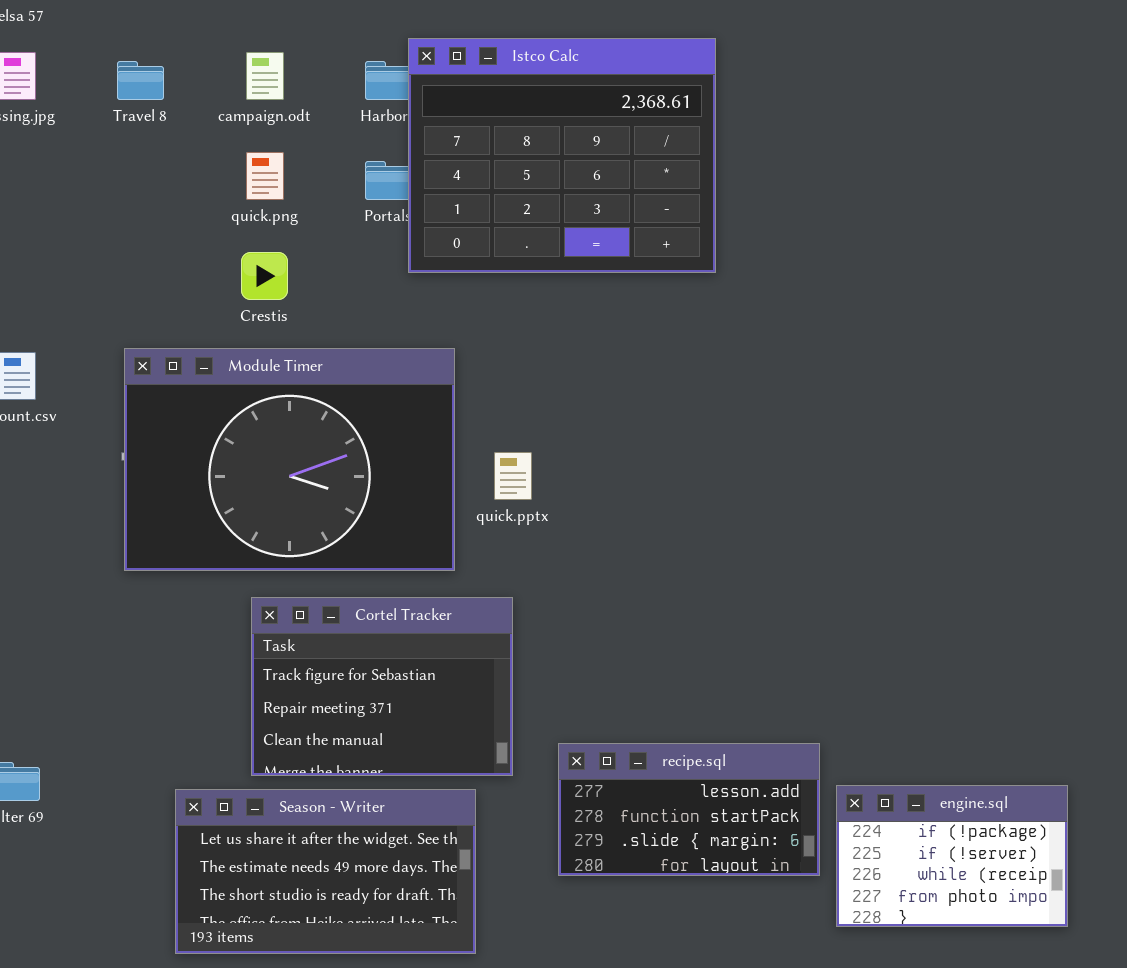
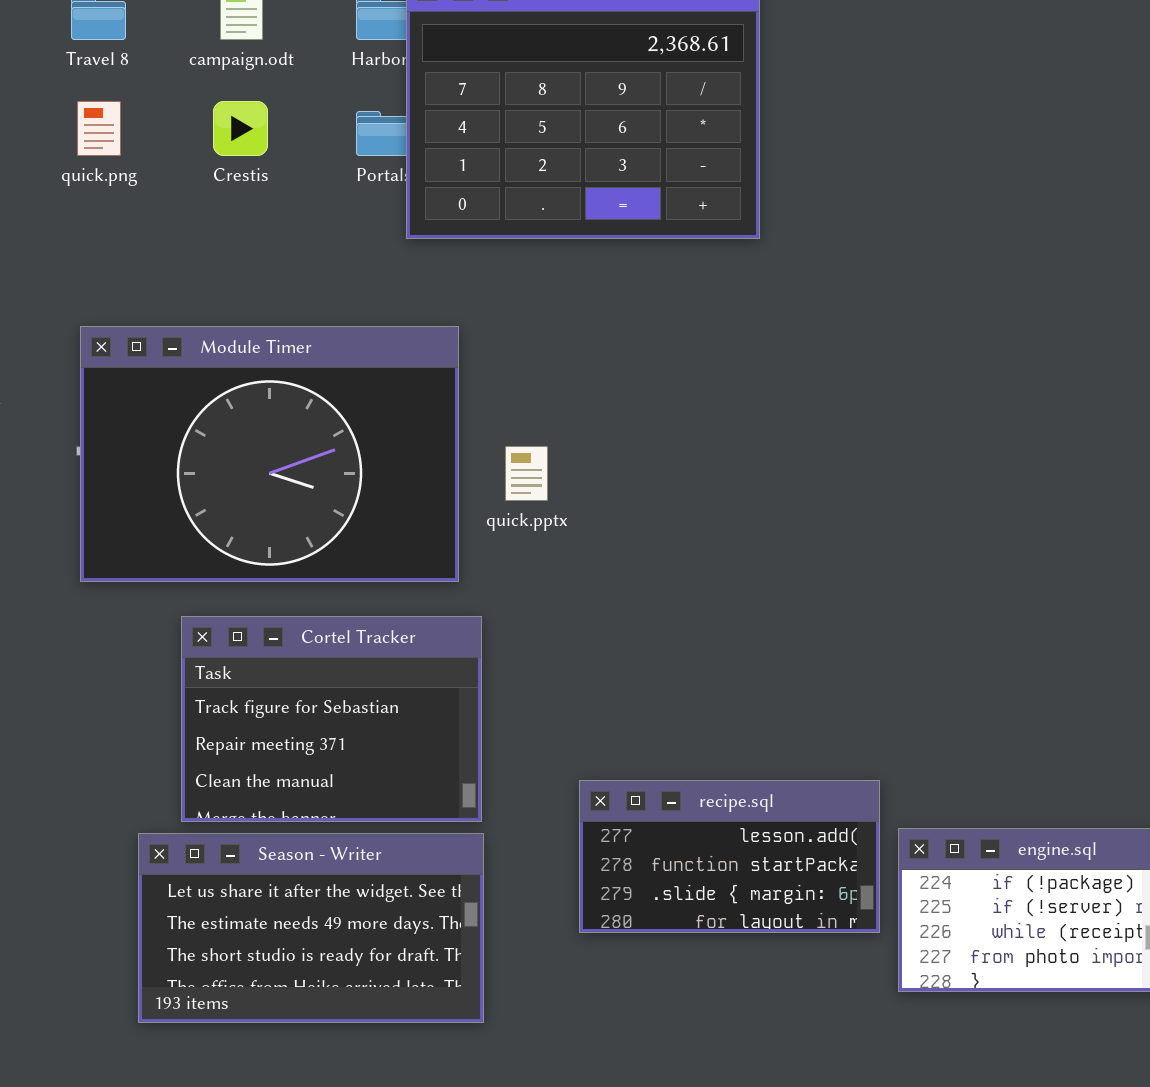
quick.png: [246,152,284,200] -> [77,101,121,156], moved
Crestis: [241,252,288,300] -> [213,101,268,156], moved
Cortel Tracker: [251,597,513,776] -> [181,616,482,822], moved

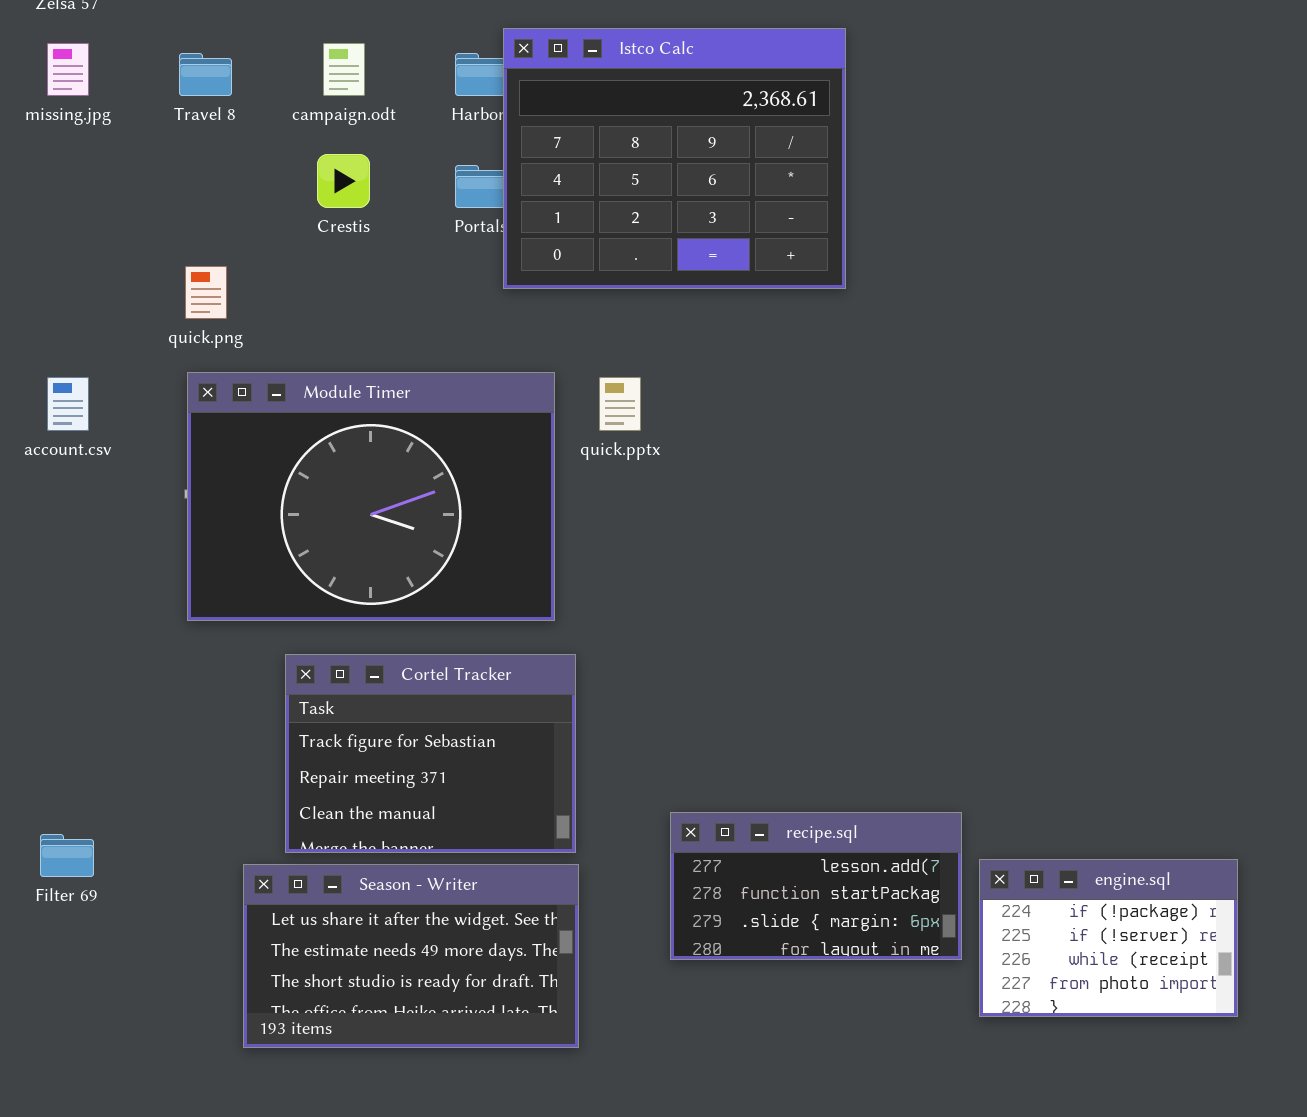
quick.png: [77,101,121,156] -> [185,266,227,319], moved
quick.pptx: [505,446,548,501] -> [599,377,641,431], moved

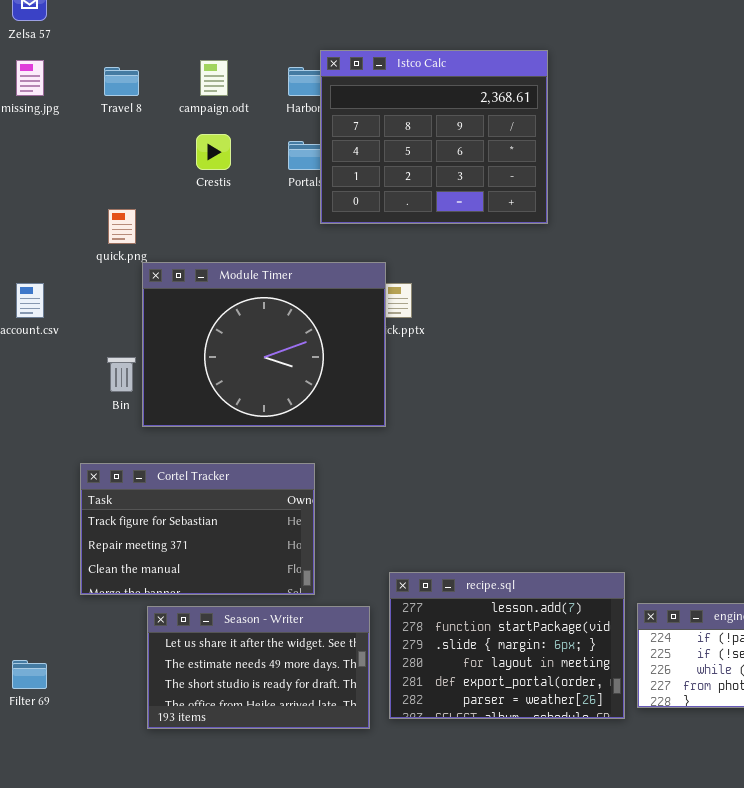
Module Timer: [187,372,555,621] -> [142,262,386,427], moved
Cortel Tracker: [285,654,576,853] -> [80,463,315,595], moved, resized
recipe.sql: [670,812,962,960] -> [389,572,625,719], resized
Filter 69: [40,834,94,877] -> [12,660,47,689], moved

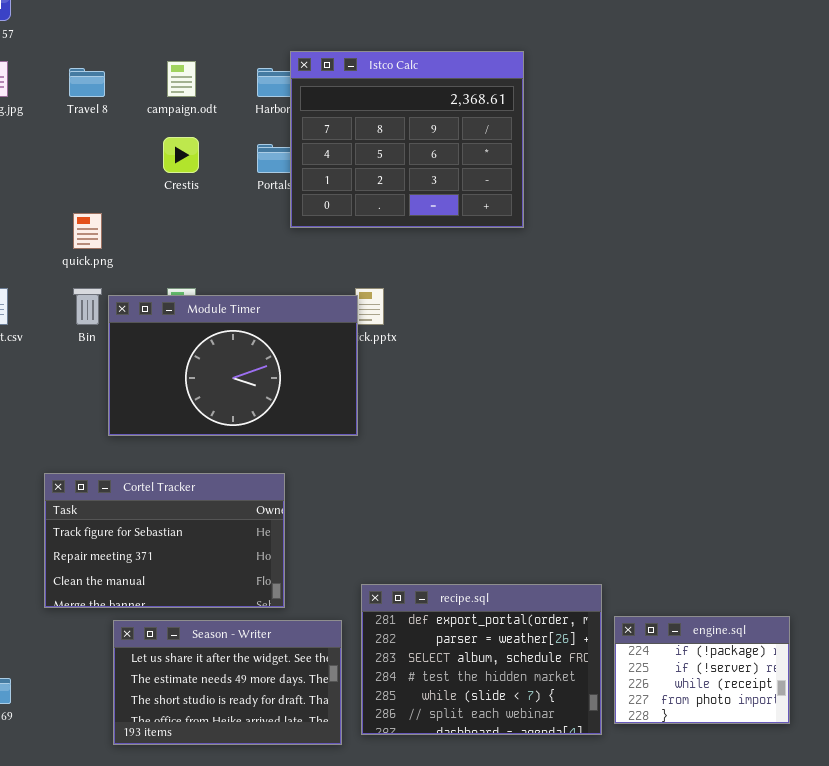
Module Timer: [142,262,386,427] -> [108,295,358,436], resized
Bin: [107,357,136,392] -> [73,288,102,325], moved
recipe.sql: [389,572,625,719] -> [361,584,602,735], scrolled down 4 rows

